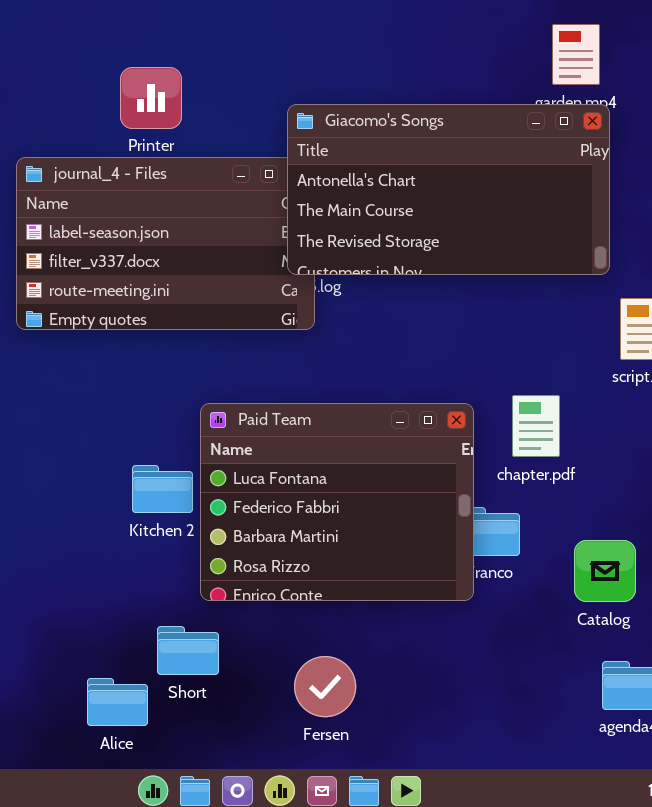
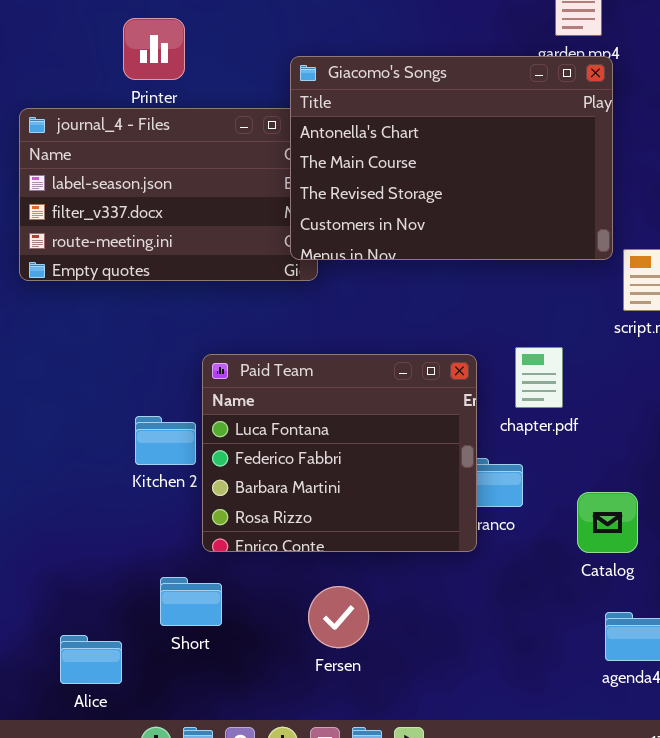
Giacomo's Songs: [287,104,610,275] -> [290,56,613,260], resized
Fersen: [294,656,356,717] -> [308,586,369,648], moved
Alice: [87,678,148,726] -> [60,635,122,684], moved

